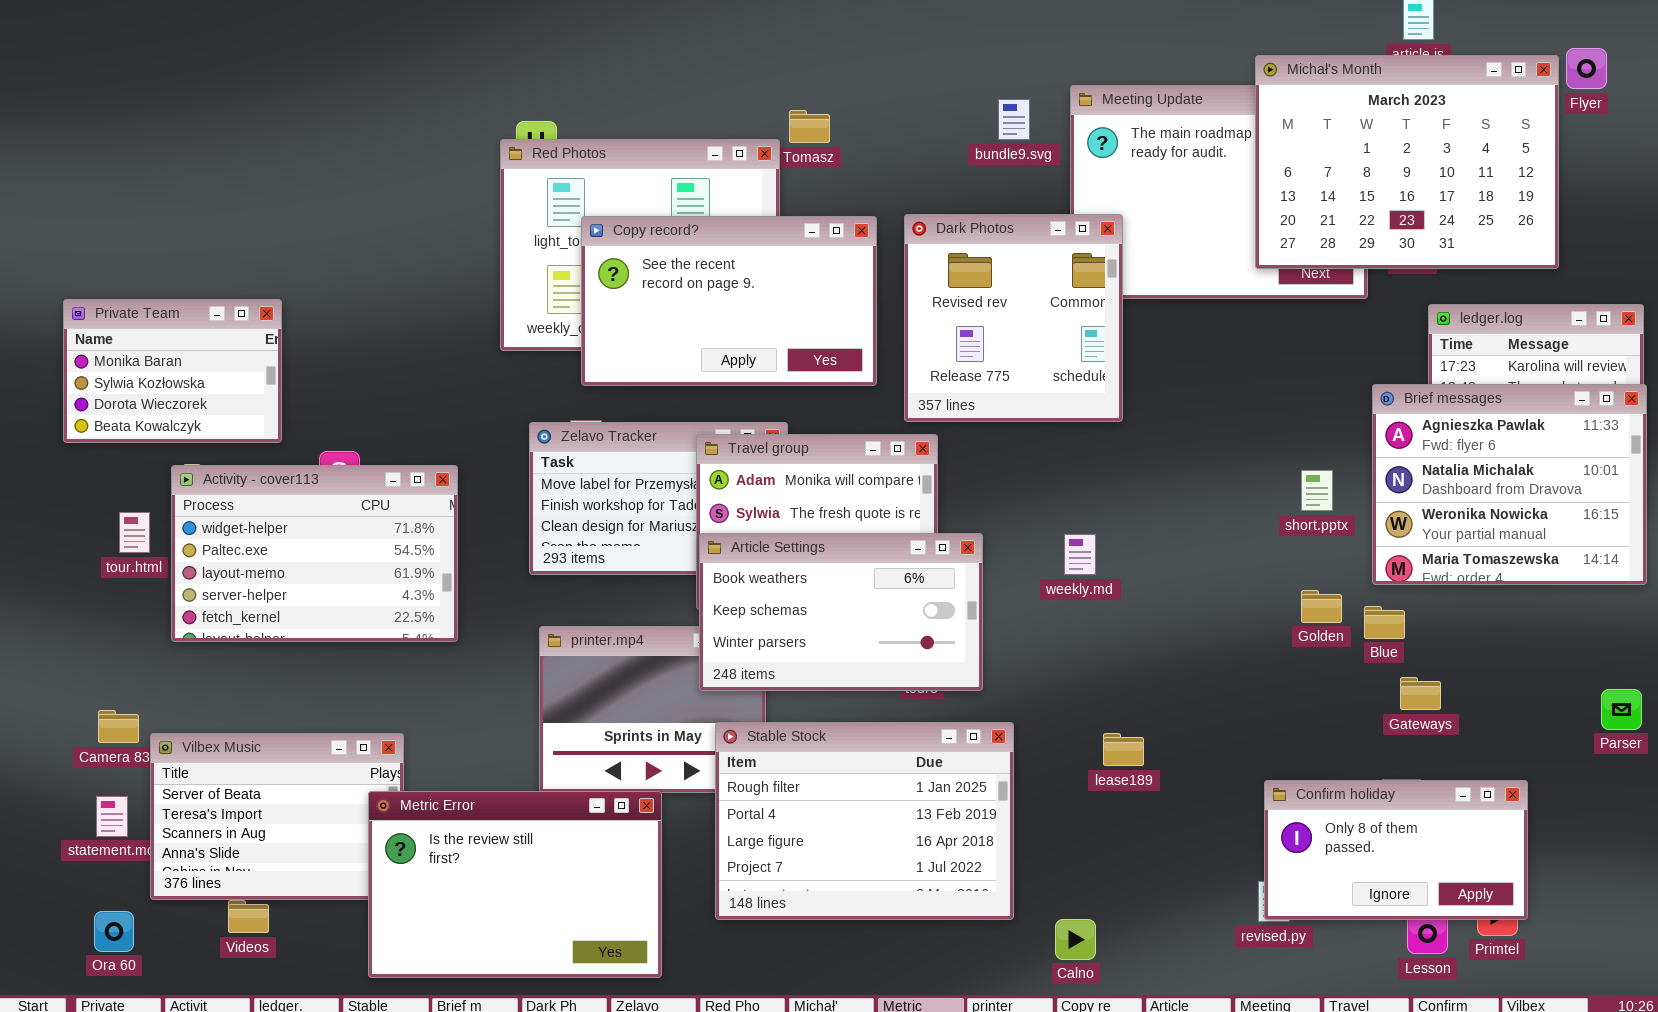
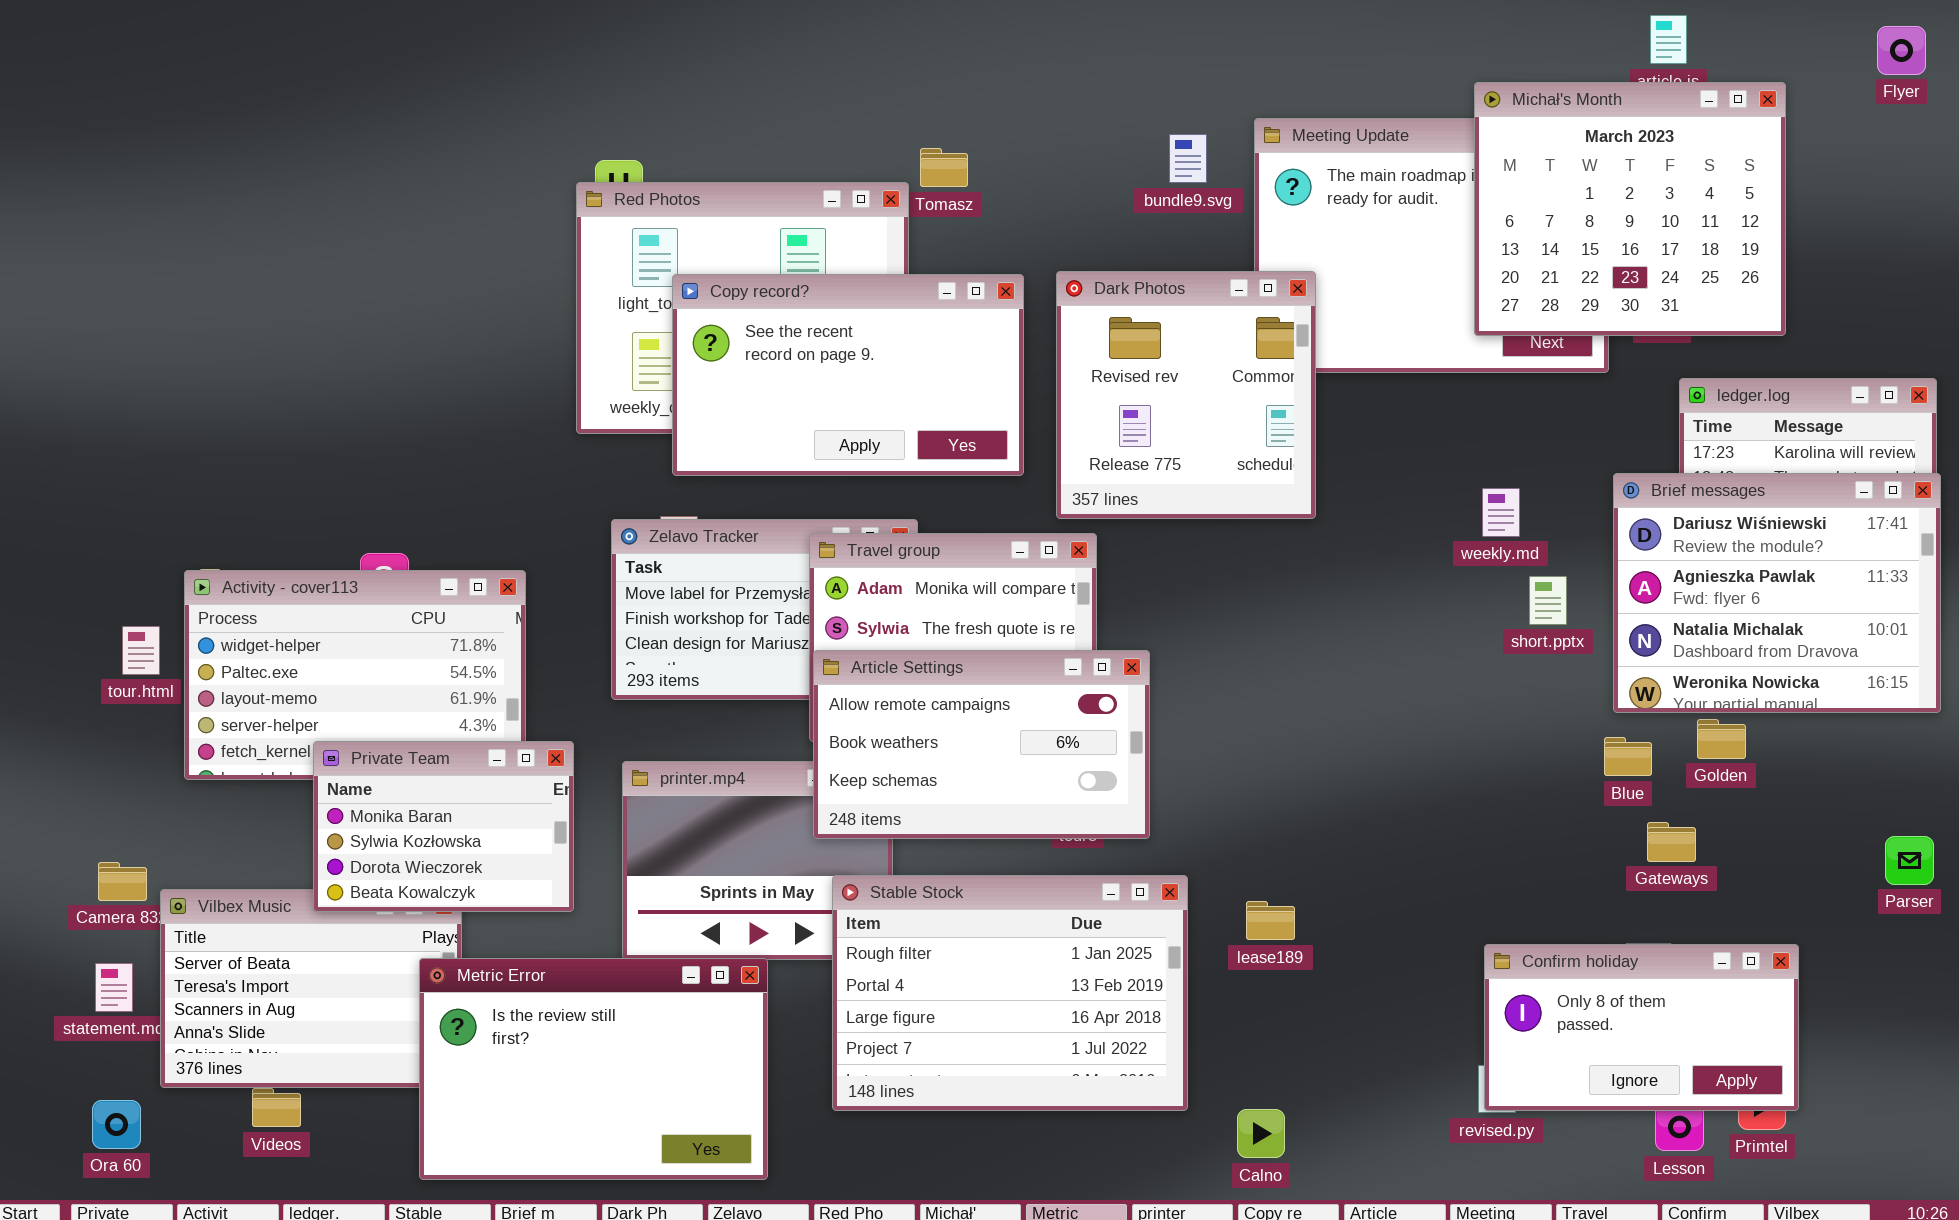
Flyer: [1566,48,1607,89] -> [1877,26,1926,75], moved
Michał's Month: [1255,55,1559,269] -> [1474,82,1786,336], resized
Private Team: [63,299,282,443] -> [313,741,574,912], moved
Brief messages: [1372,384,1647,585] -> [1613,473,1941,713], scrolled up 1 row
Article Settings: [699,533,983,691] -> [813,650,1150,839], scrolled up 1 row
weekly.md: [1064,534,1096,575] -> [1482,488,1520,537], moved
Golden: [1301,590,1342,623] -> [1697,719,1746,759], moved
lease189: [1103,733,1144,766] -> [1246,901,1295,940], moved

